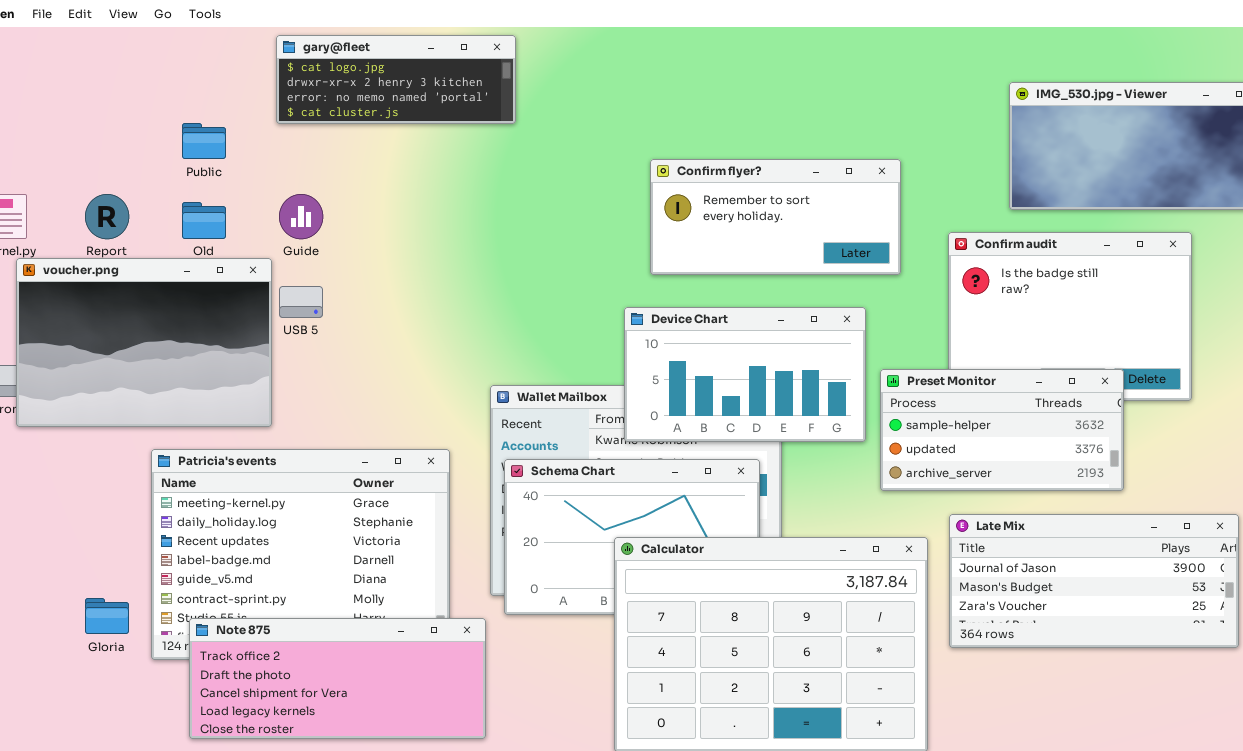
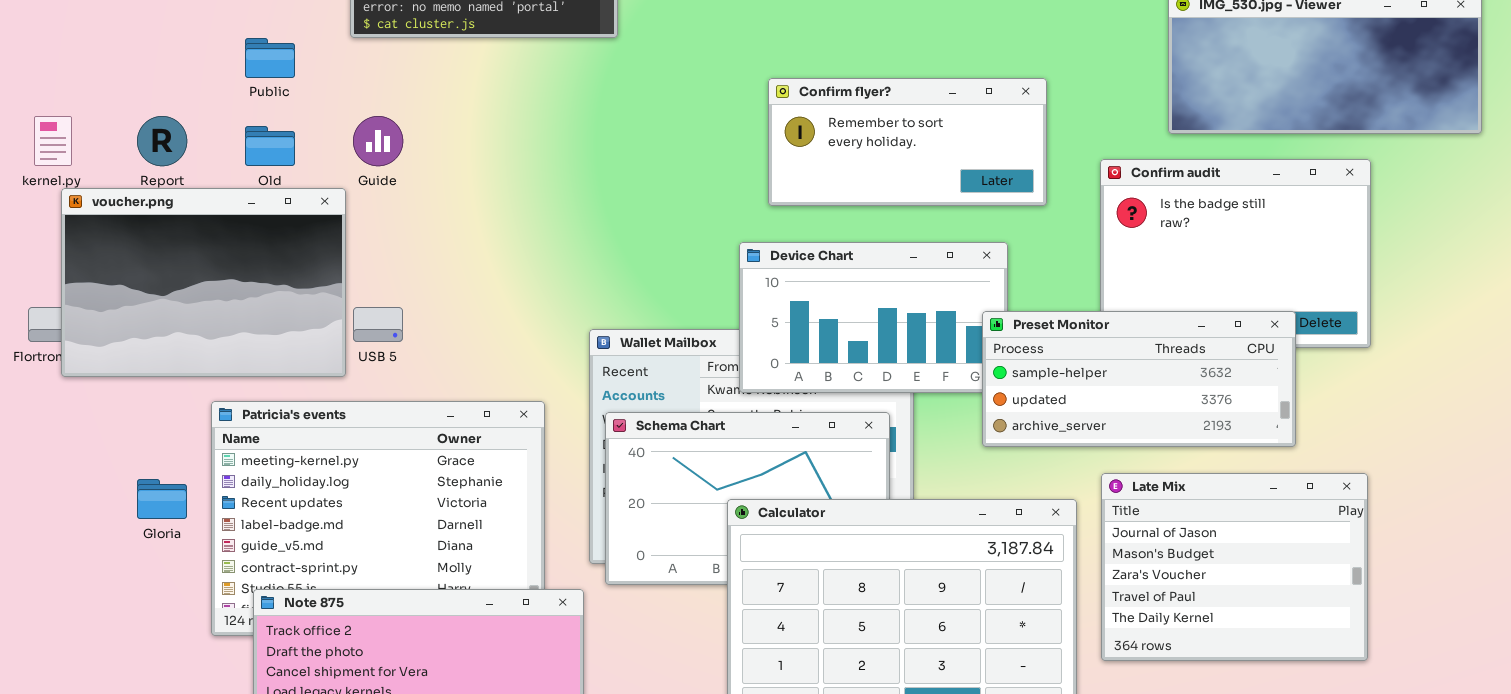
USB 5: [279,286,323,318] -> [353,307,403,342], moved
Preset Monitor: [880,369,1124,491] -> [982,311,1296,447], resized
Late Mix: [949,514,1239,648] -> [1101,473,1368,661], resized
Gloria: [85,598,129,634] -> [137,479,187,519], moved

